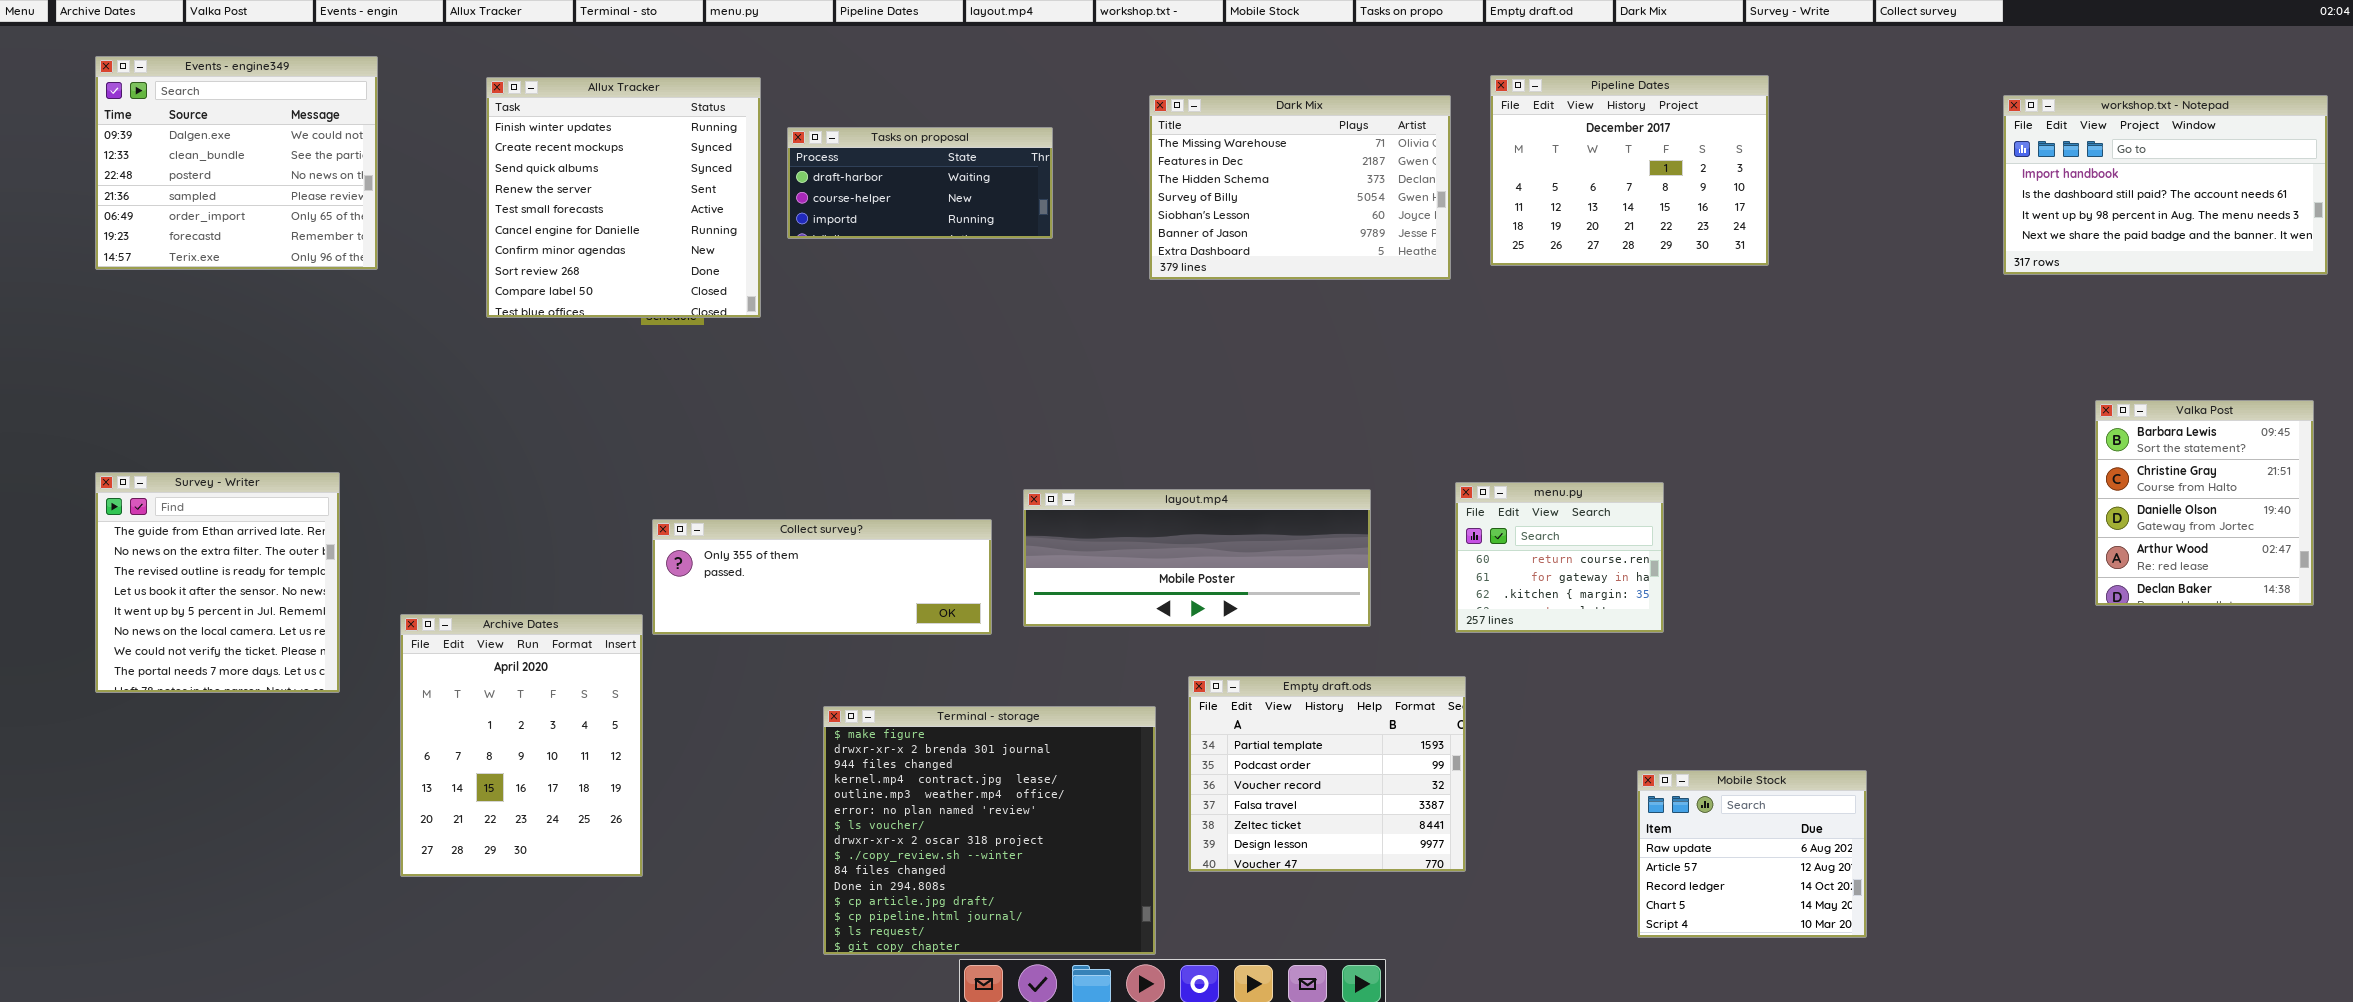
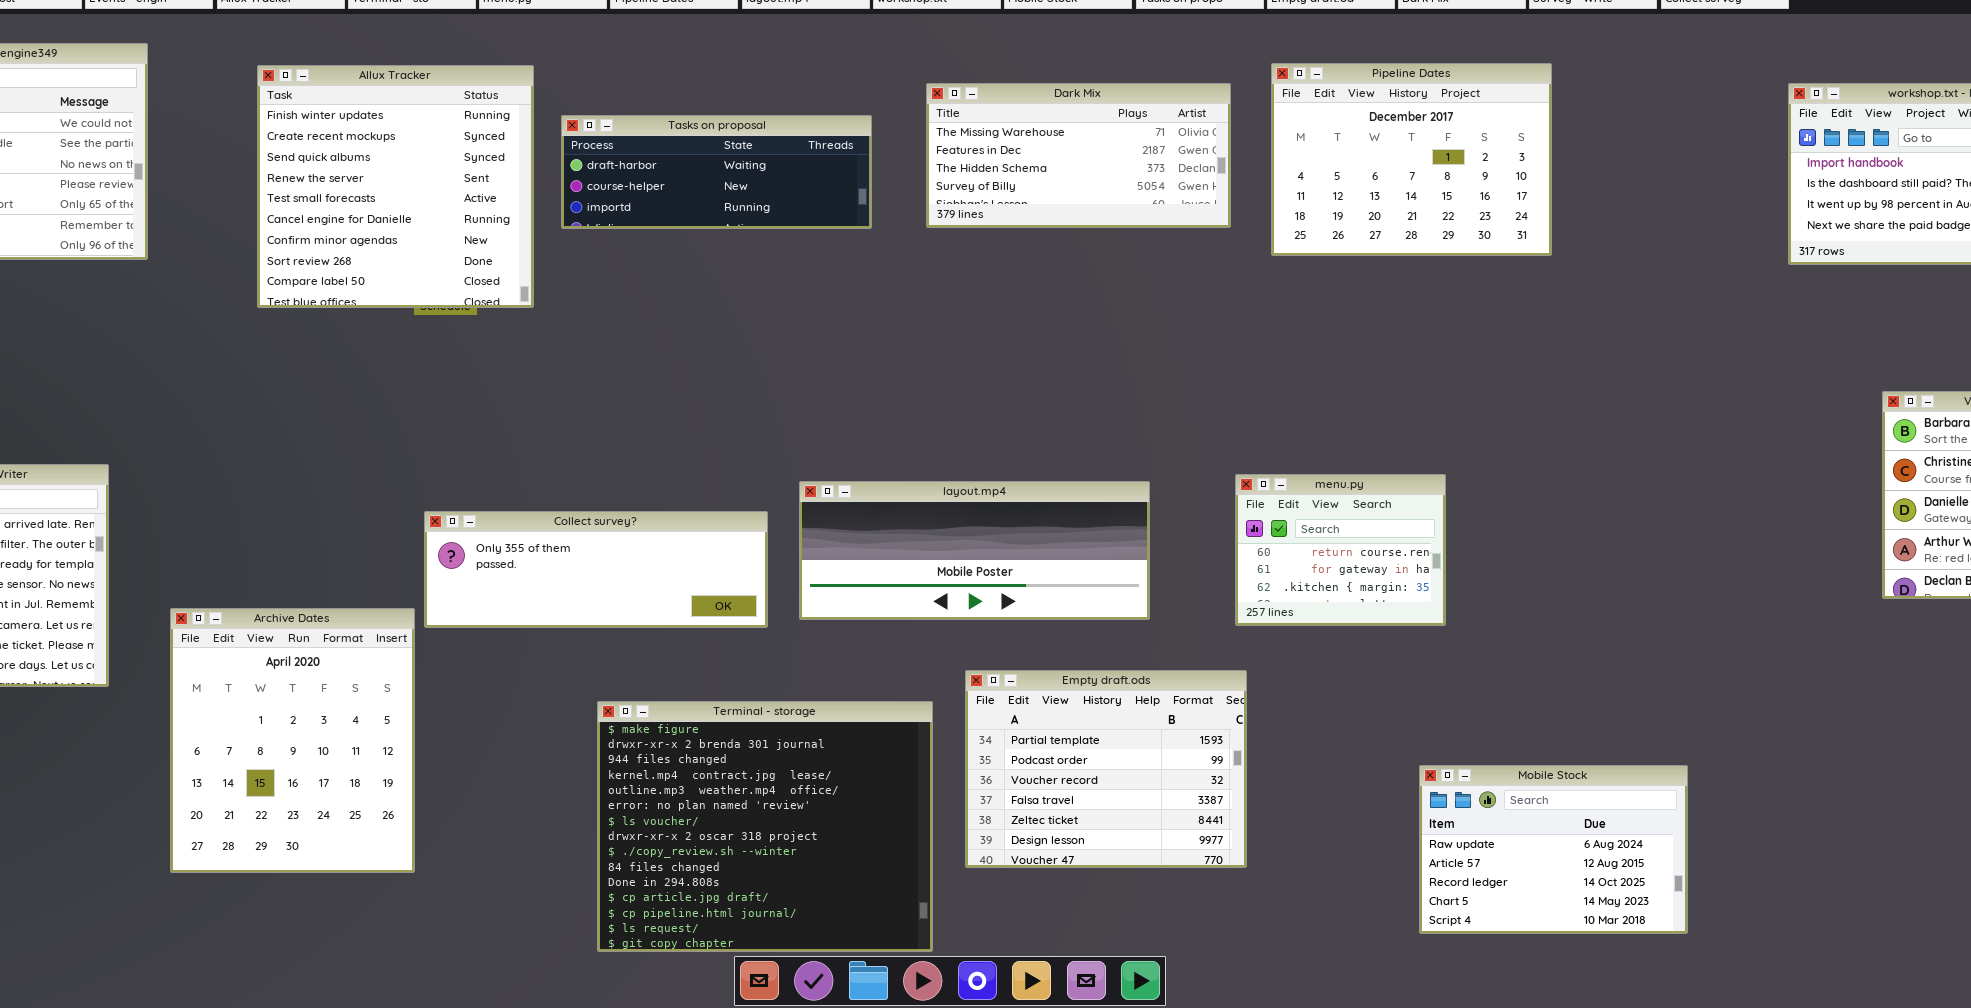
Dark Mix: [1149,95,1451,280] -> [926,83,1231,228], resized
Tasks on proposal: [787,127,1053,239] -> [561,115,872,229], resized
Mobile Stock: [1637,770,1867,938] -> [1419,765,1688,934], resized

